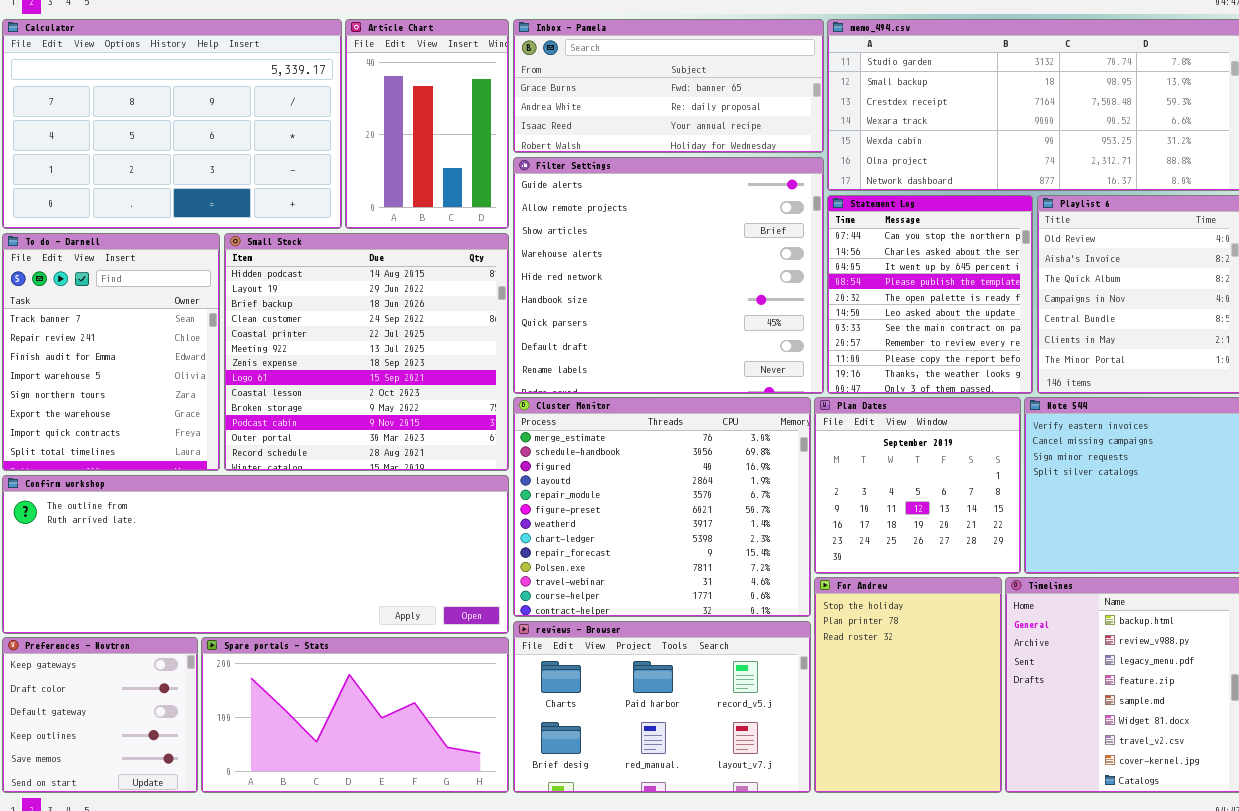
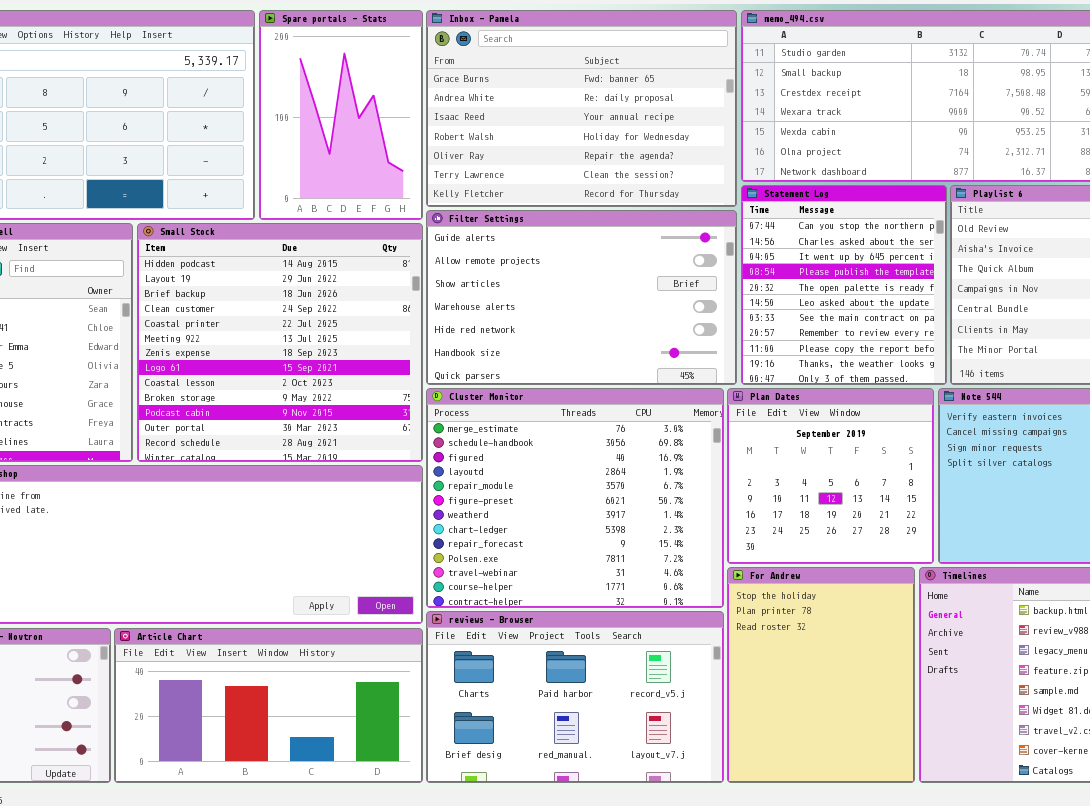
Article Chart: [345,19,509,229] -> [114,628,423,783], moved, resized
Inbox - Pamela: [513,19,824,153] -> [426,10,737,207], resized
Filter Settings: [513,157,824,394] -> [426,210,737,385], resized
Spare portals - Stats: [201,637,509,793] -> [259,10,423,220], moved, resized

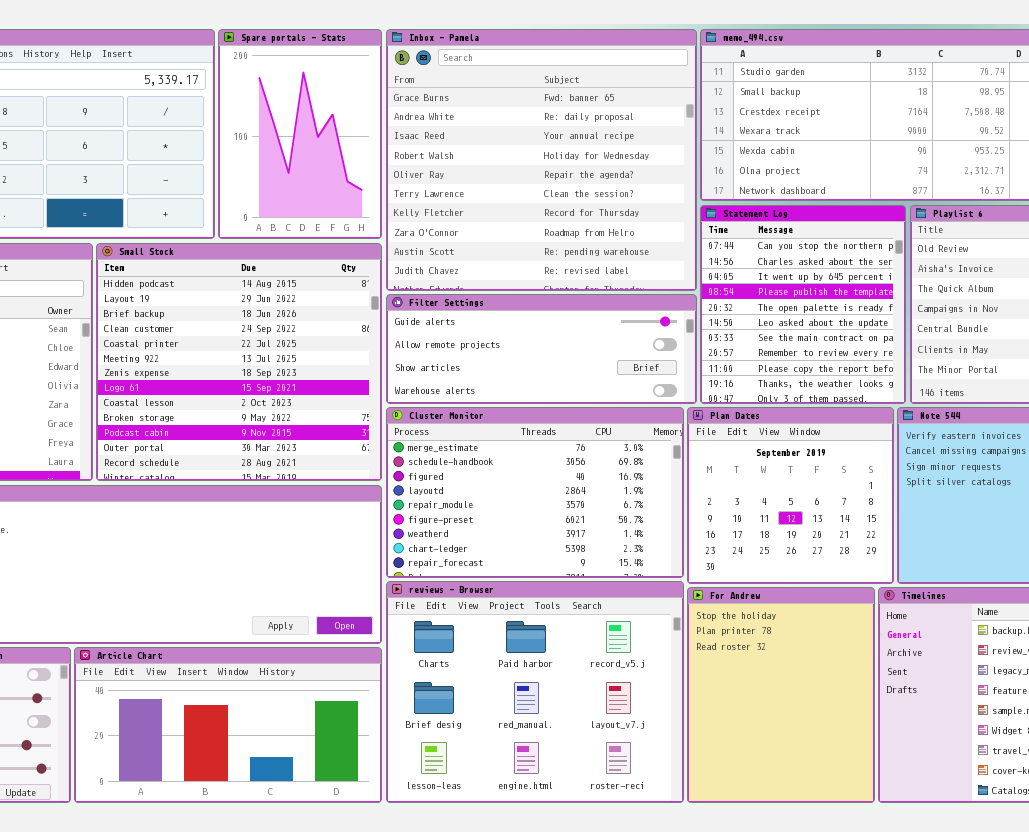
Inbox - Pamela: [426,10,737,207] -> [386,29,697,291], resized
Filter Settings: [426,210,737,385] -> [386,294,697,404], resized
Cluster Monitor: [426,388,724,608] -> [386,407,684,578], resized
reviews - Browser: [426,611,724,783] -> [386,581,684,803], resized

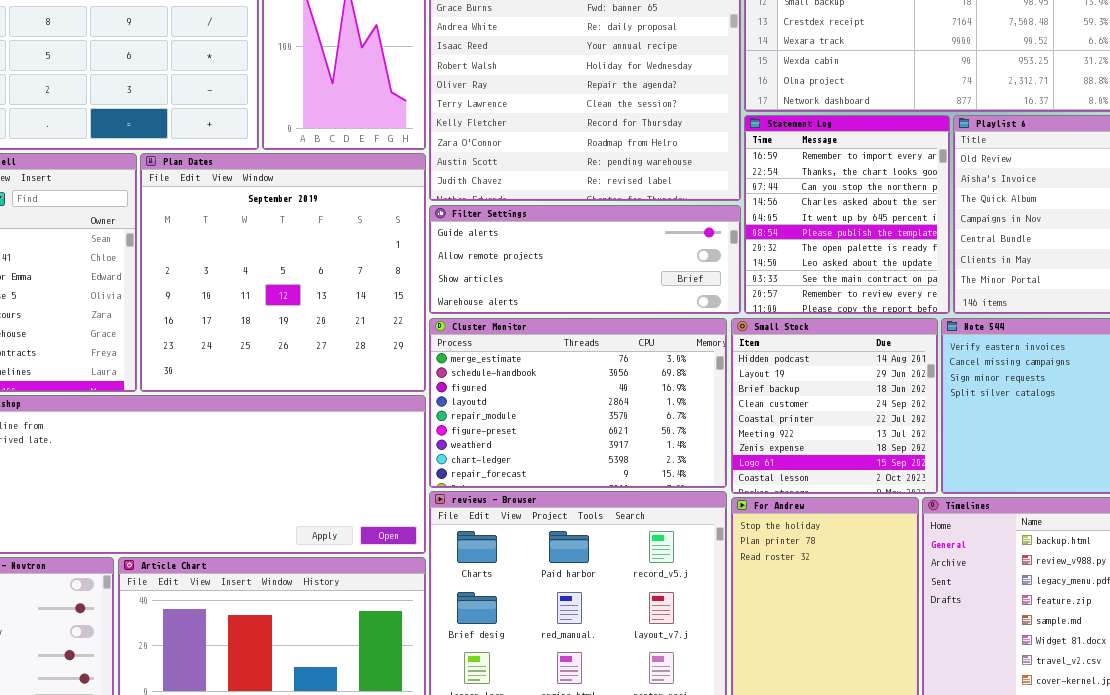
Statement Log: [700,205,906,404] -> [744,115,950,314], scrolled up 2 rows
Small Stock: [96,243,382,481] -> [731,318,938,494], moved, resized
Plan Dates: [687,407,894,584] -> [140,153,426,392], moved, resized

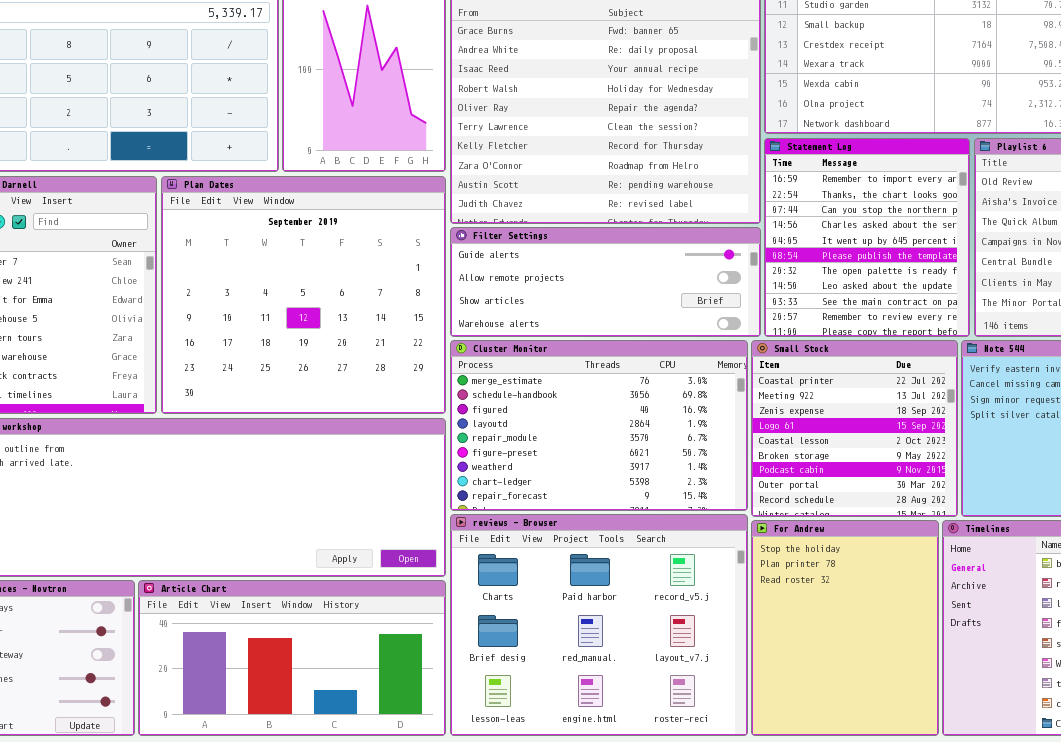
Small Stock: [731,318,938,494] -> [751,340,958,517], scrolled down 4 rows

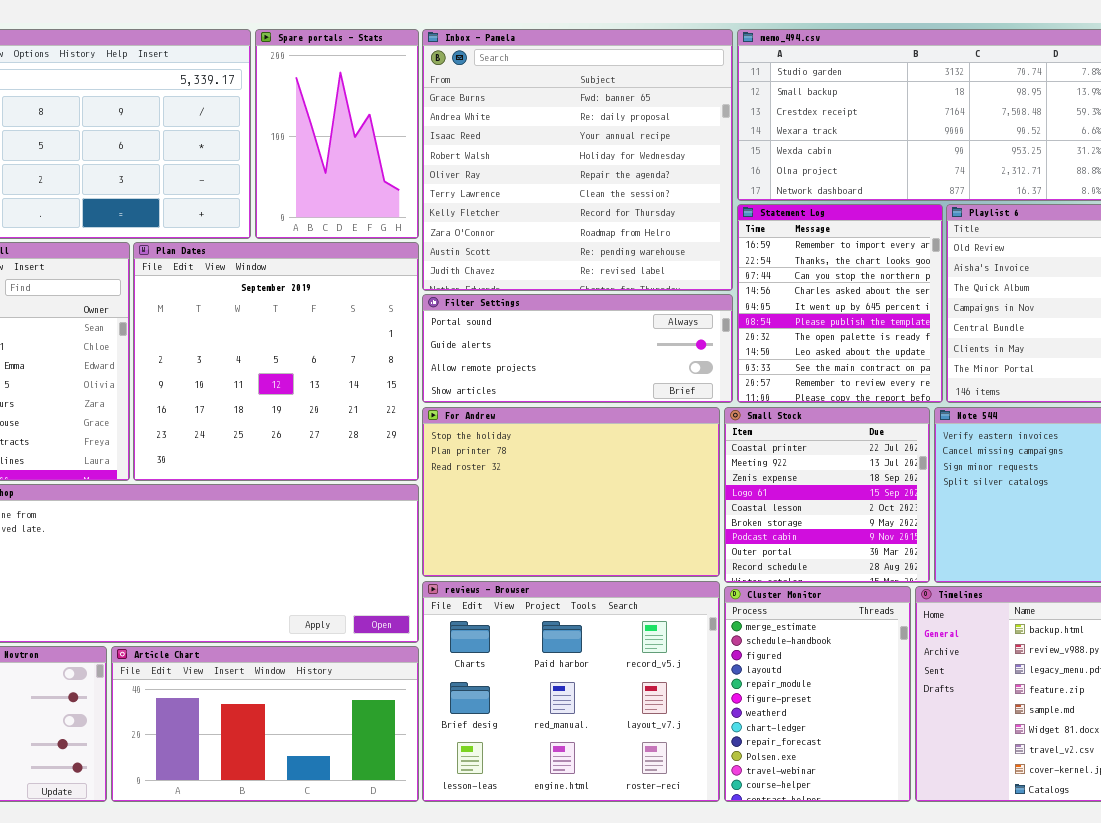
Filter Settings: [450,227,761,337] -> [422,294,733,403], scrolled up 1 row
Cluster Monitor: [450,340,748,511] -> [724,586,911,802], moved, resized
For Andrew: [751,520,939,736] -> [422,407,720,577], moved, resized

